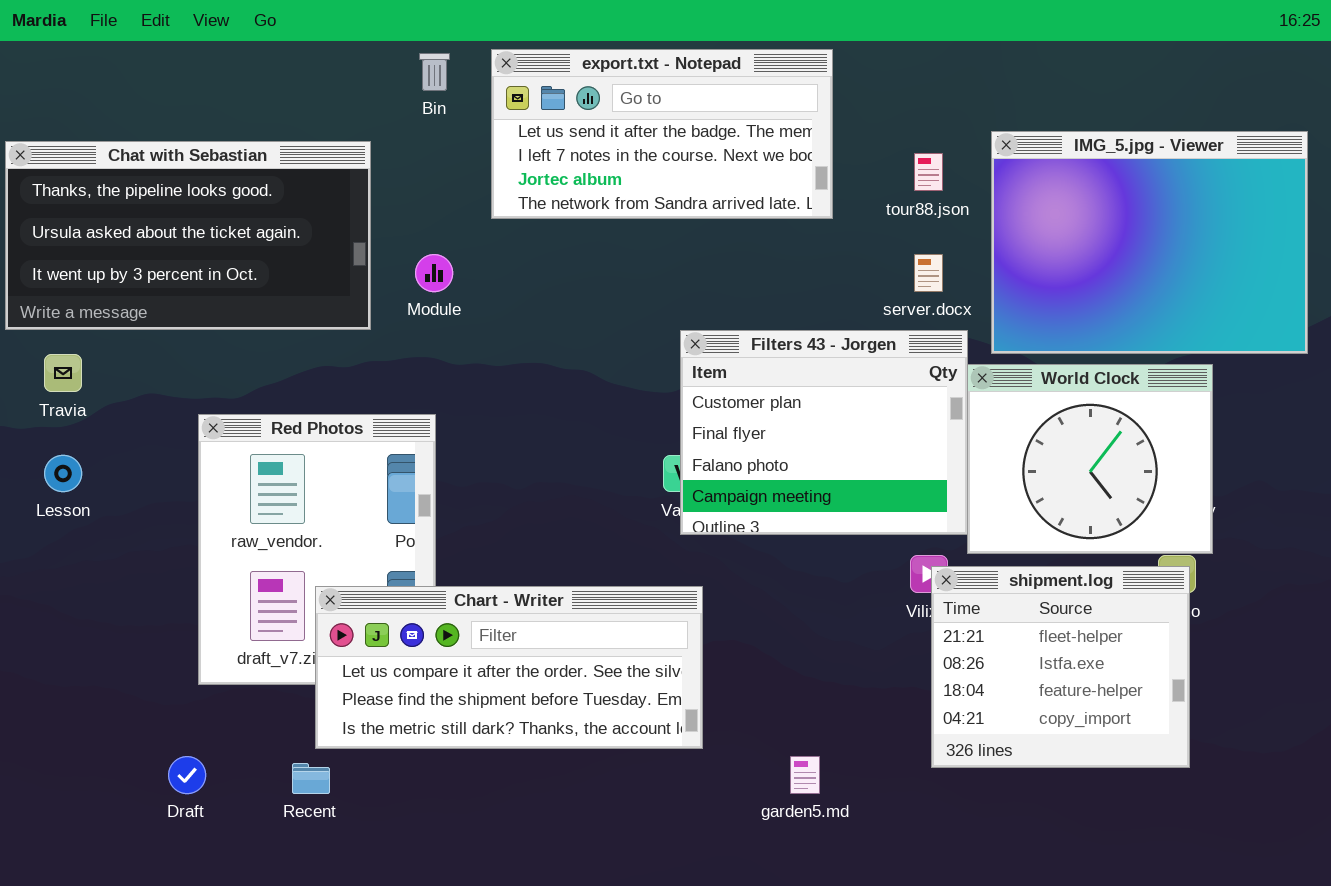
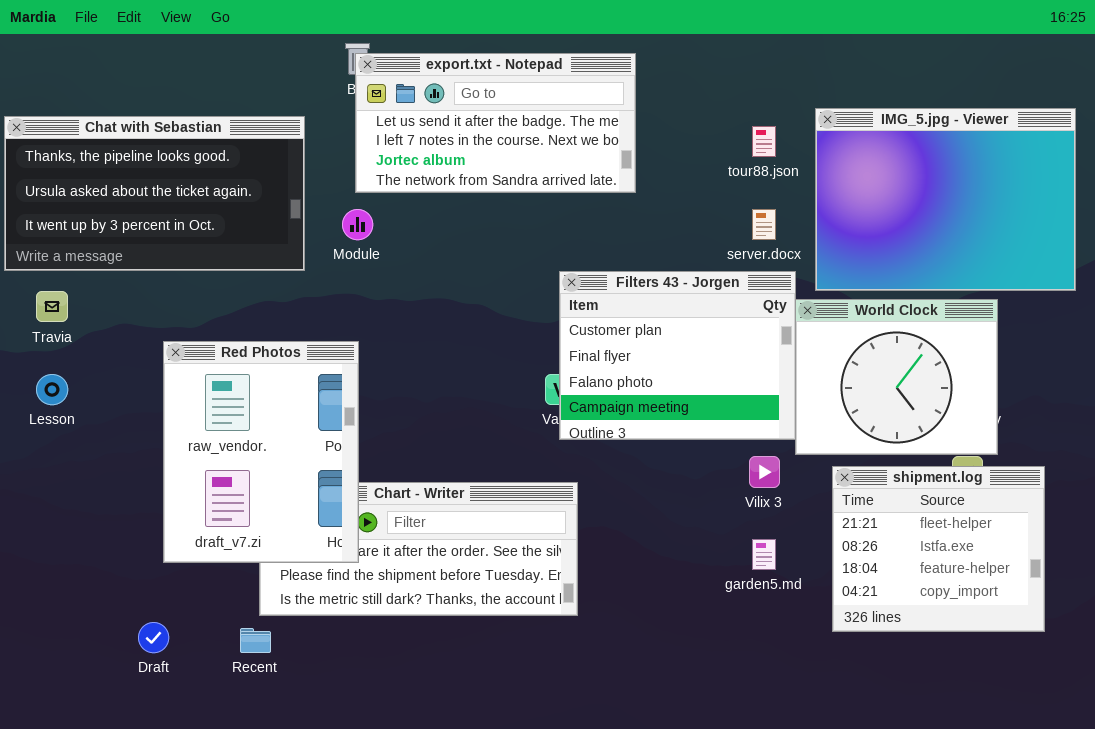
export.txt - Notepad: [491,49,833,219] -> [355,53,636,193], moved
Red Photos: [198,414,436,685] -> [163,341,359,563], raised
shipment.log: [931,566,1190,768] -> [832,466,1045,632], moved
garden5.md: [790,756,820,794] -> [752,539,776,570], moved

